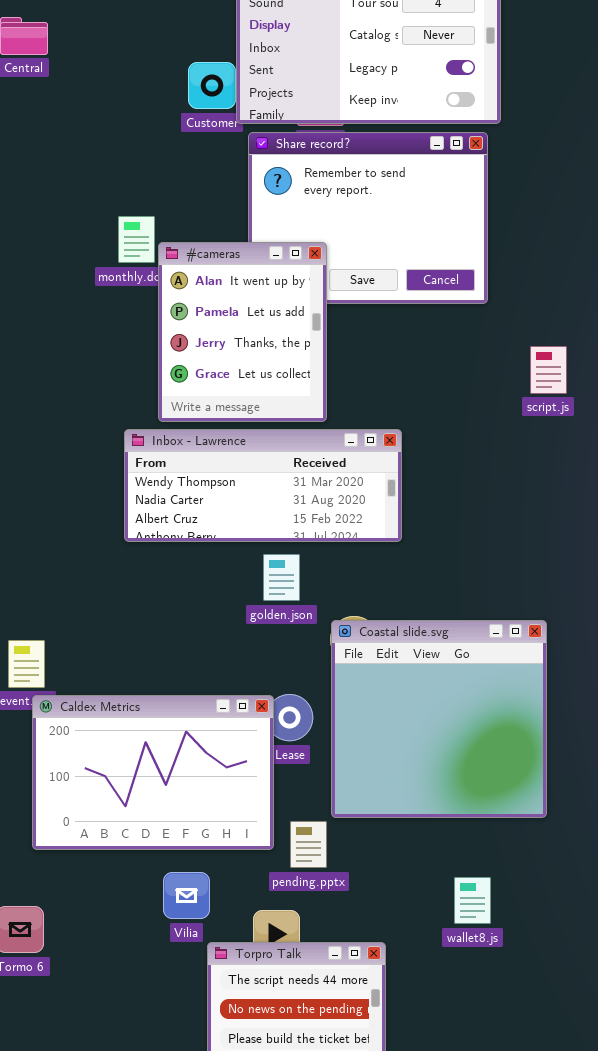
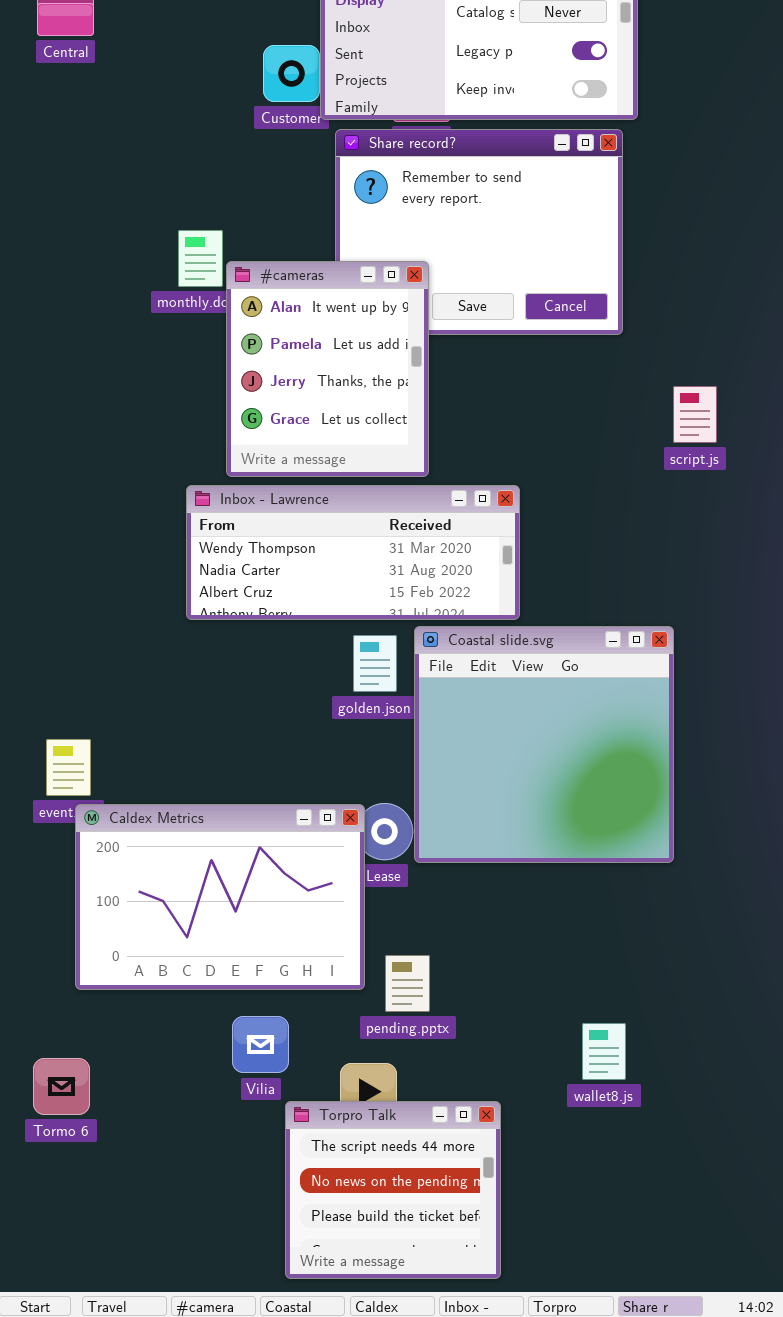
Coastal slide.svg: [331,620,547,818] -> [414,626,674,863], moved

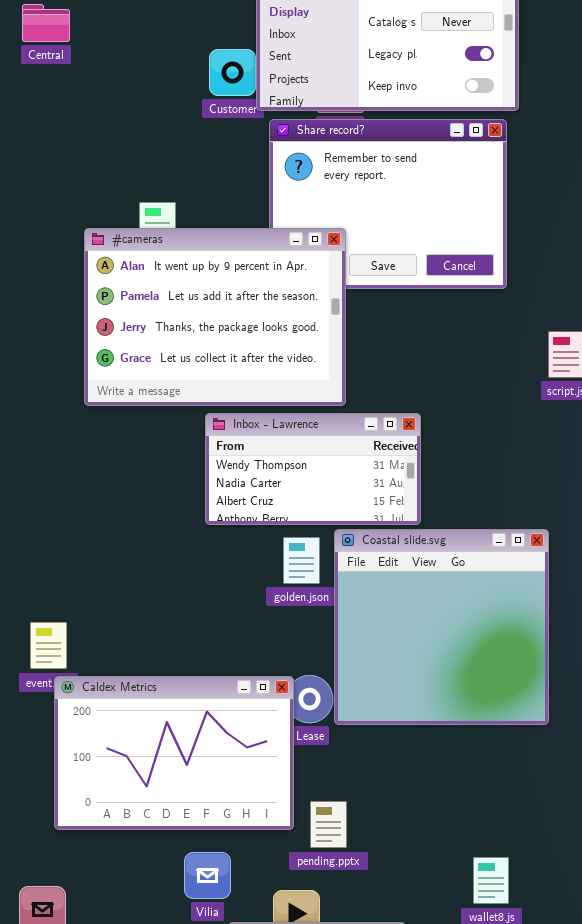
#cameras: [226,261,429,477] -> [84,228,346,406], resized
Inbox - Lawrence: [186,485,520,620] -> [205,413,421,525], resized

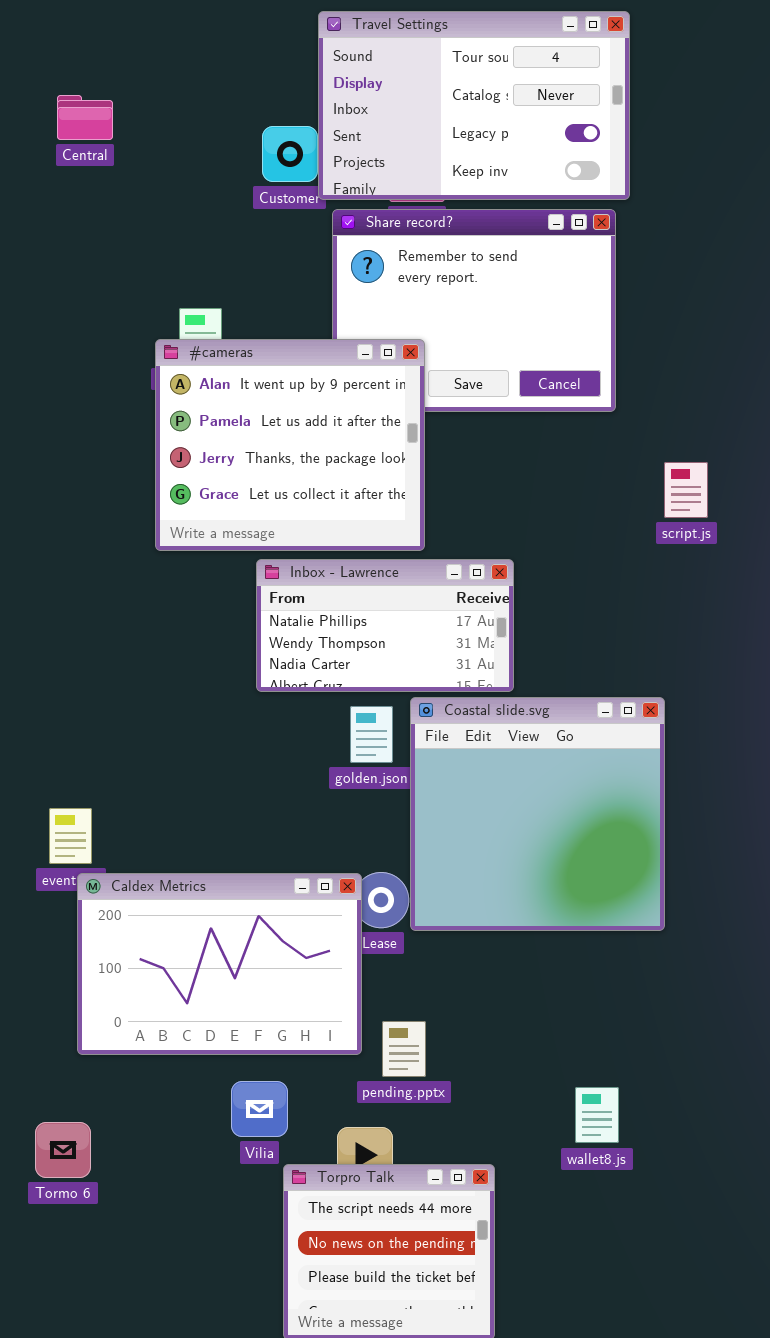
Central: [22,4,70,42] -> [57,95,113,140], moved
#cameras: [84,228,346,406] -> [155,339,425,551], resized
Inbox - Lawrence: [205,413,421,525] -> [256,559,514,692], scrolled up 1 row

